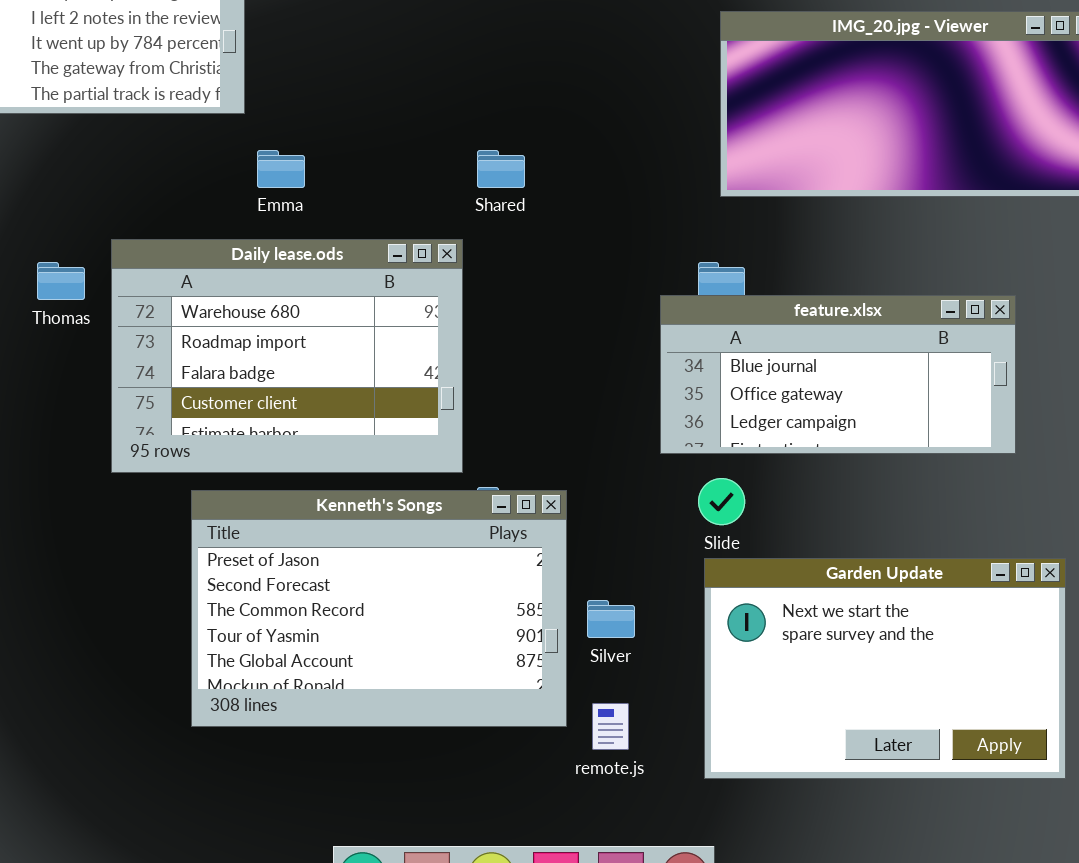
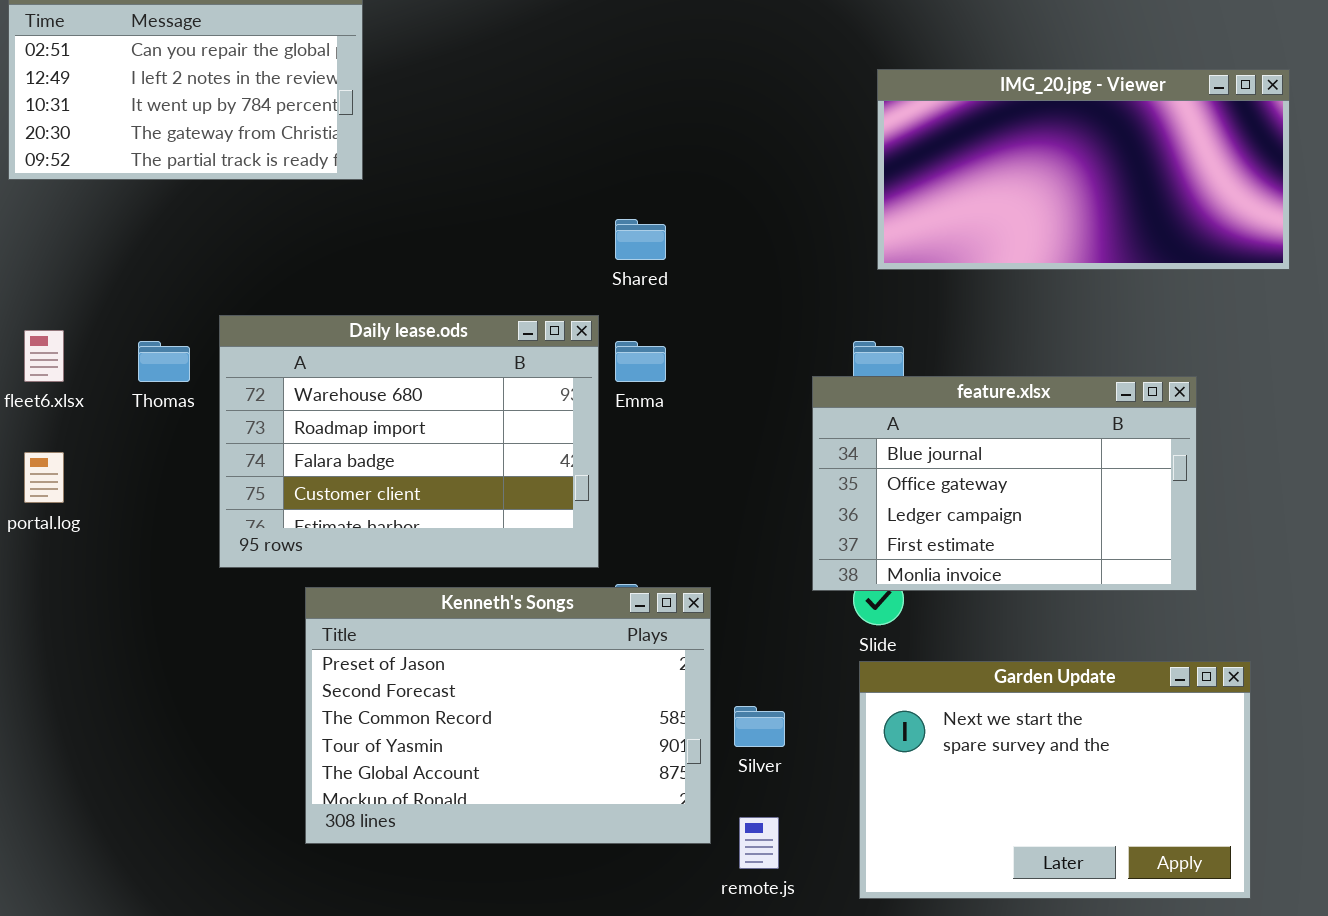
Emma: [257,150,305,188] -> [615,341,666,382], moved
feature.xlsx: [660,295,1016,454] -> [812,376,1197,591], resized

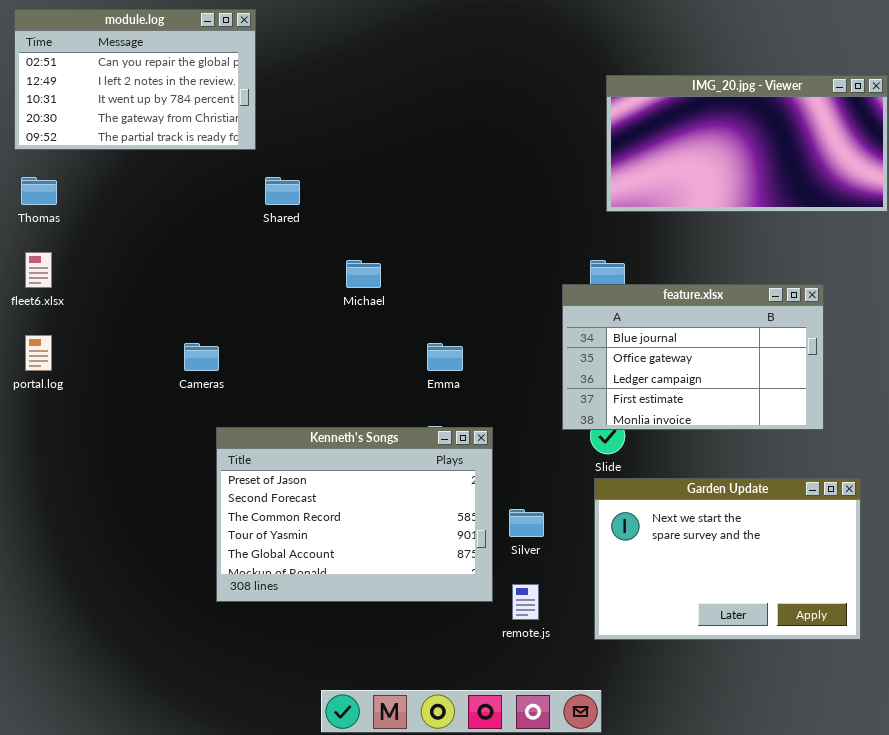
Shared: [615,219,666,260] -> [265,177,300,205], moved
Daily lease.ods: [219,315,599,568] -> none, closed
Thomas: [138,341,190,382] -> [21,177,57,205], moved
Emma: [615,341,666,382] -> [427,343,463,371], moved

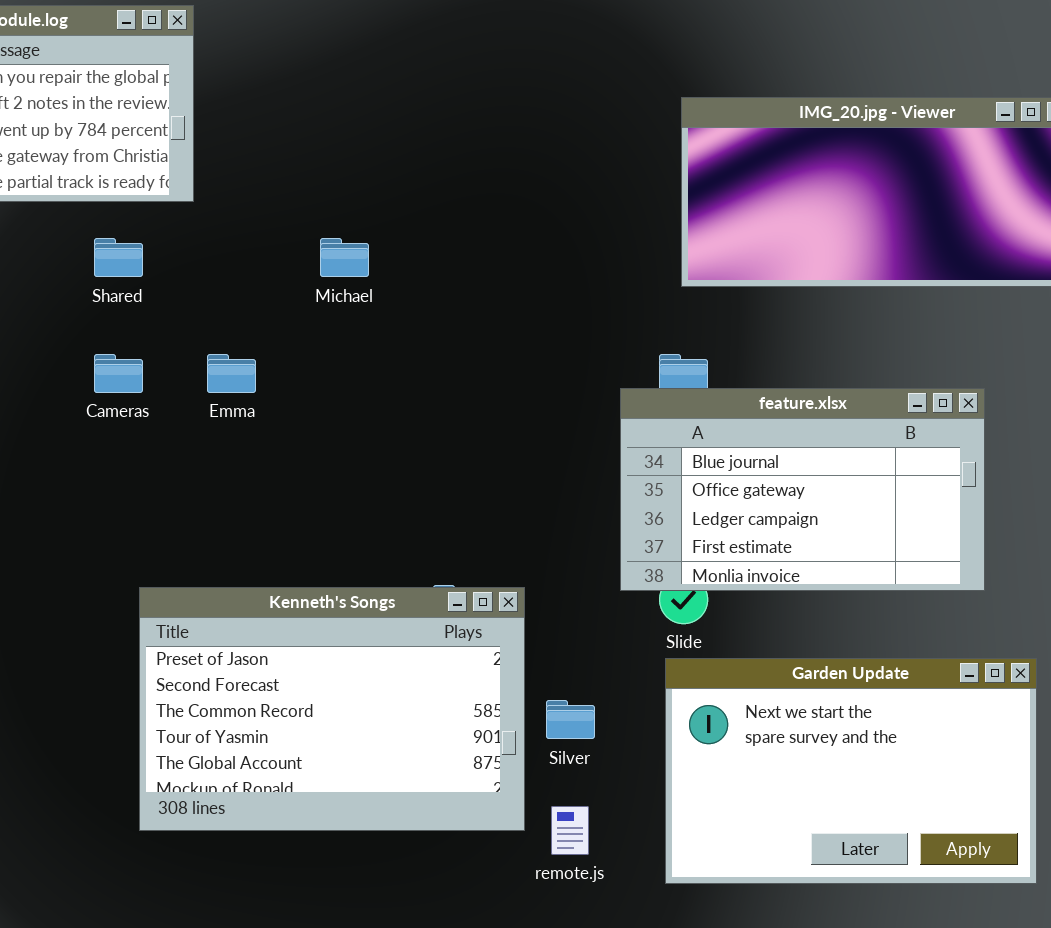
Shared: [265,177,300,205] -> [94,238,143,277], moved
Michael: [346,260,381,288] -> [320,238,369,277], moved
Cameras: [184,343,219,371] -> [94,354,143,393], moved
Emma: [427,343,463,371] -> [207,354,256,393], moved

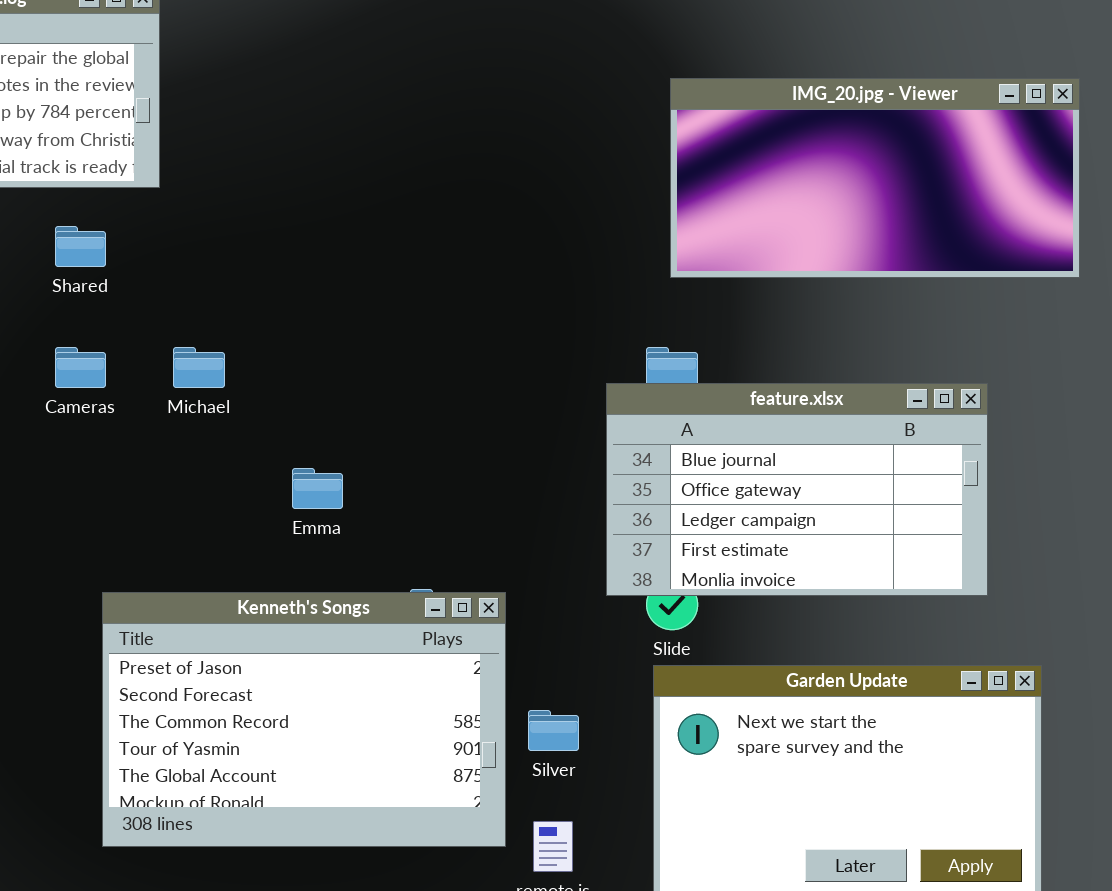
Michael: [320,238,369,277] -> [173,347,225,388], moved
Emma: [207,354,256,393] -> [292,468,343,509], moved

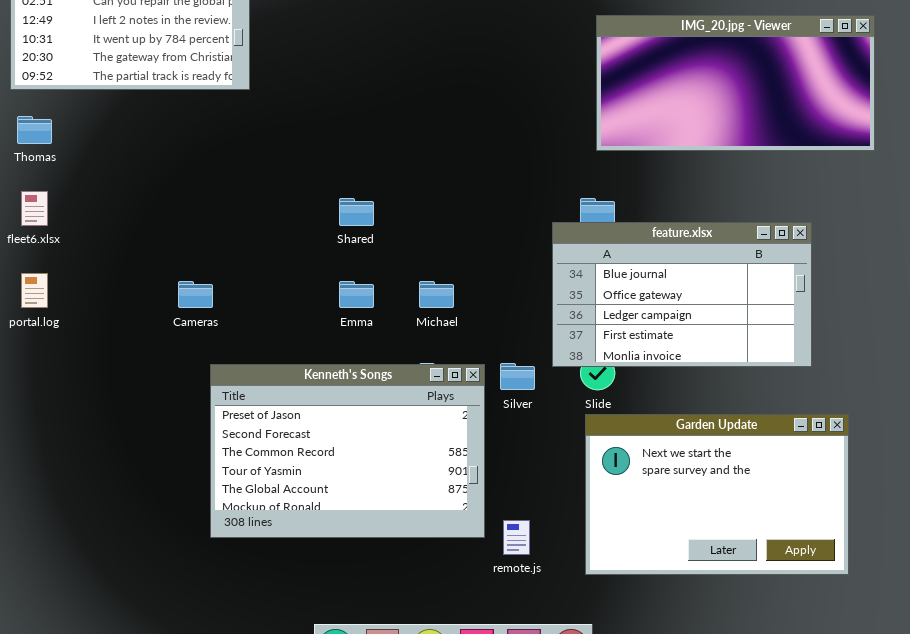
Shared: [55,226,106,267] -> [339,198,374,226], moved
Cameras: [55,347,106,388] -> [178,281,213,308], moved
Michael: [173,347,225,388] -> [419,281,454,308], moved
Silver: [528,710,579,751] -> [500,363,535,390], moved

